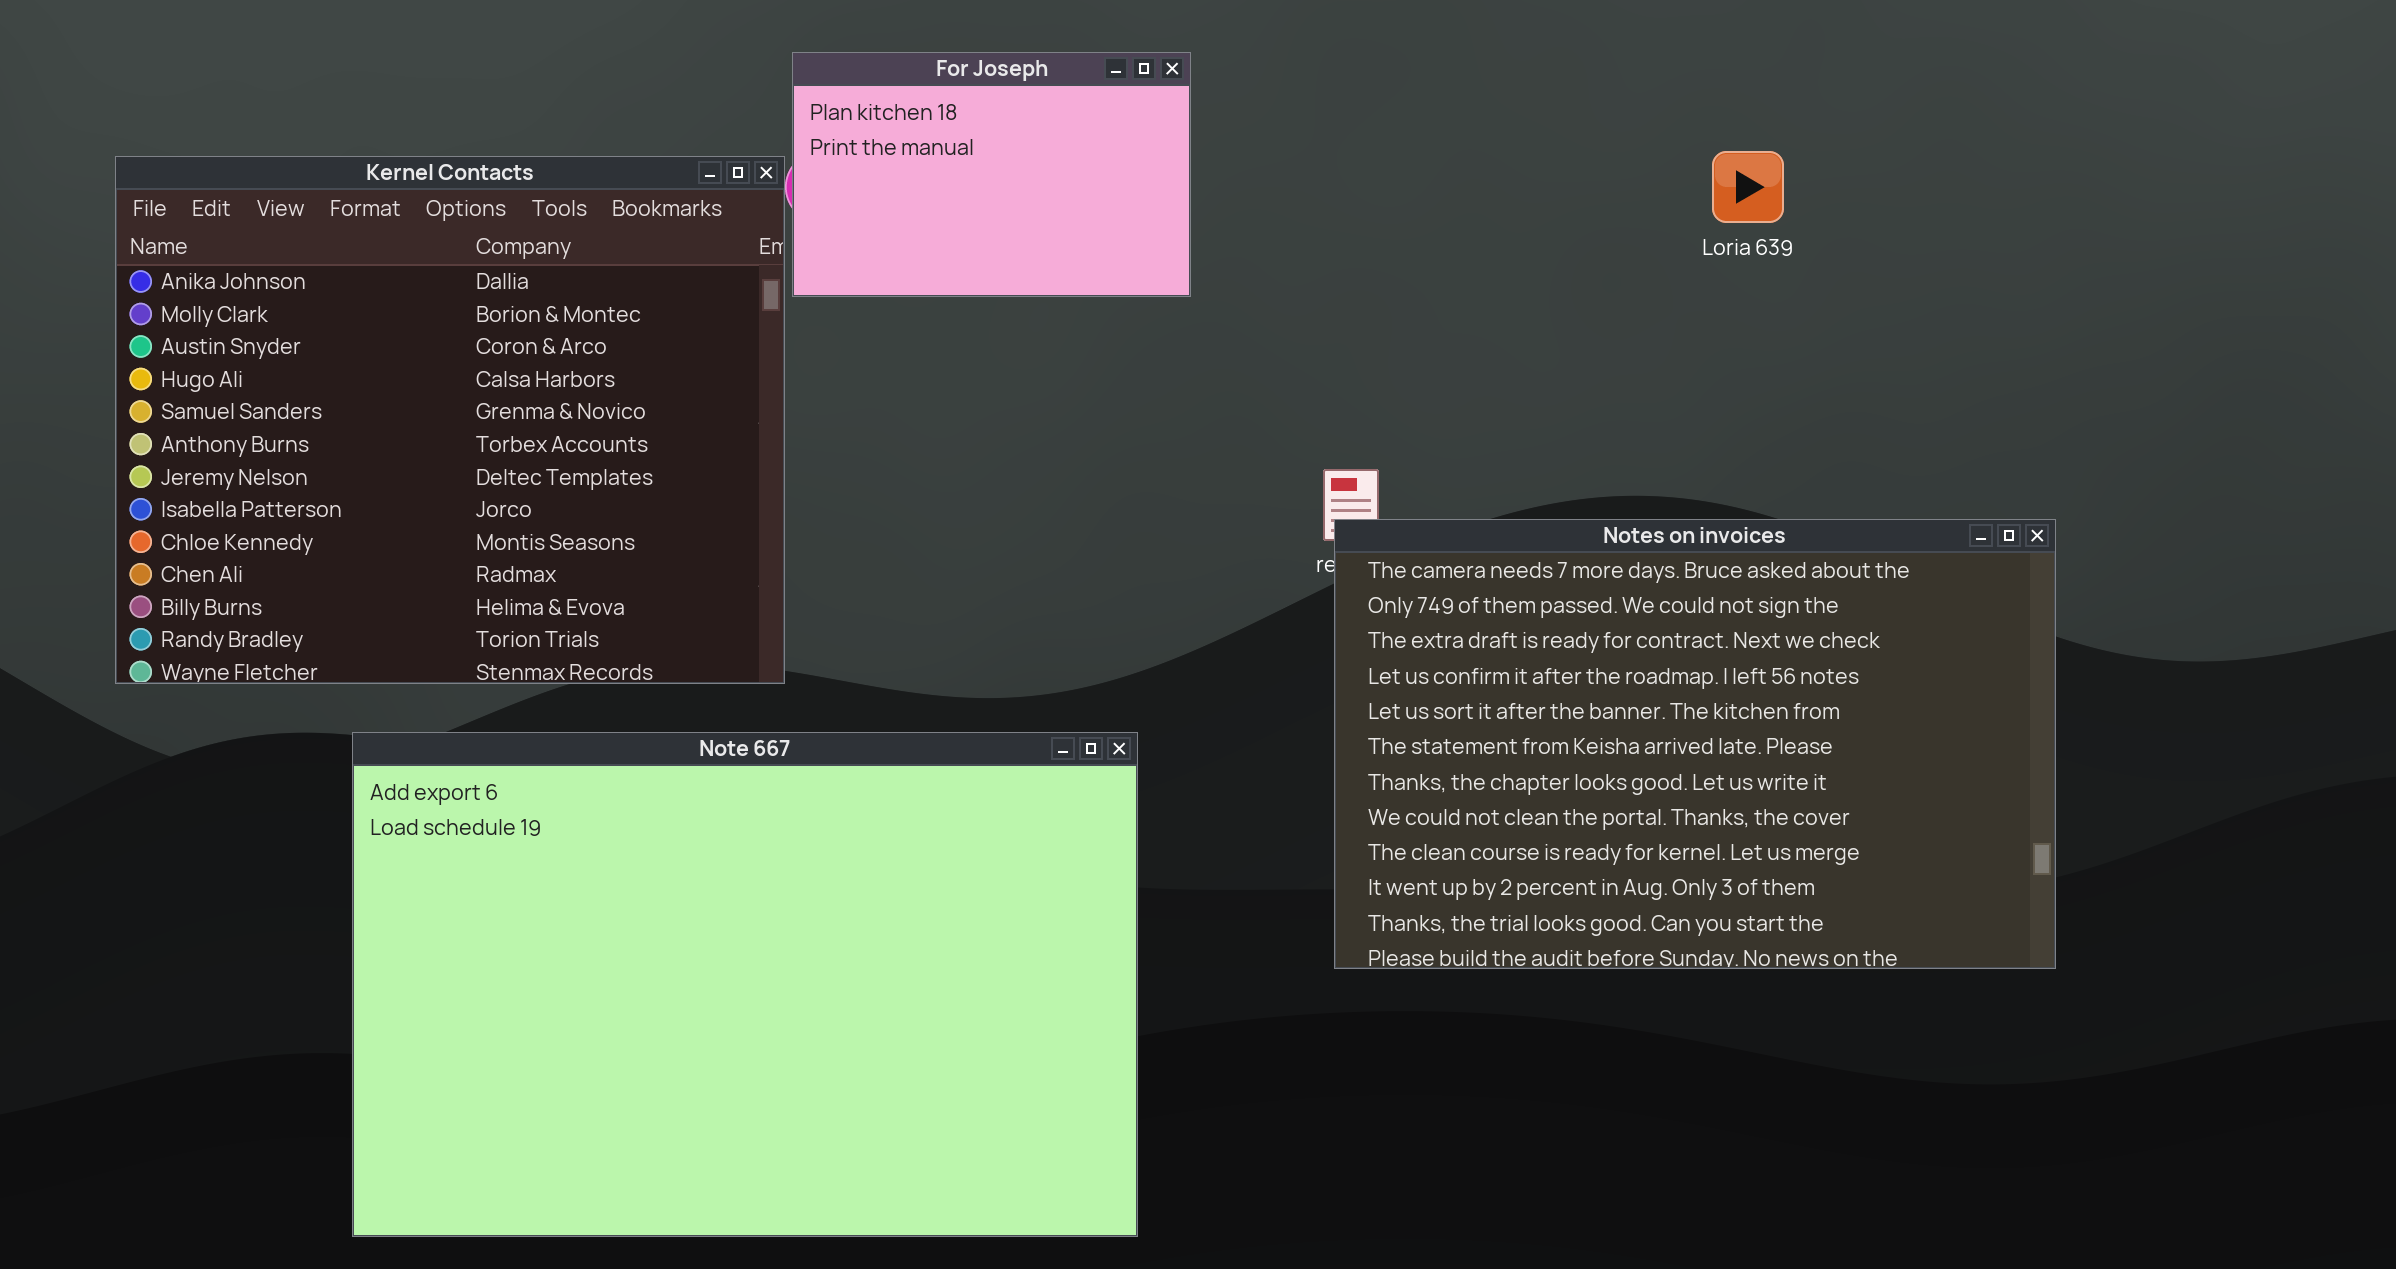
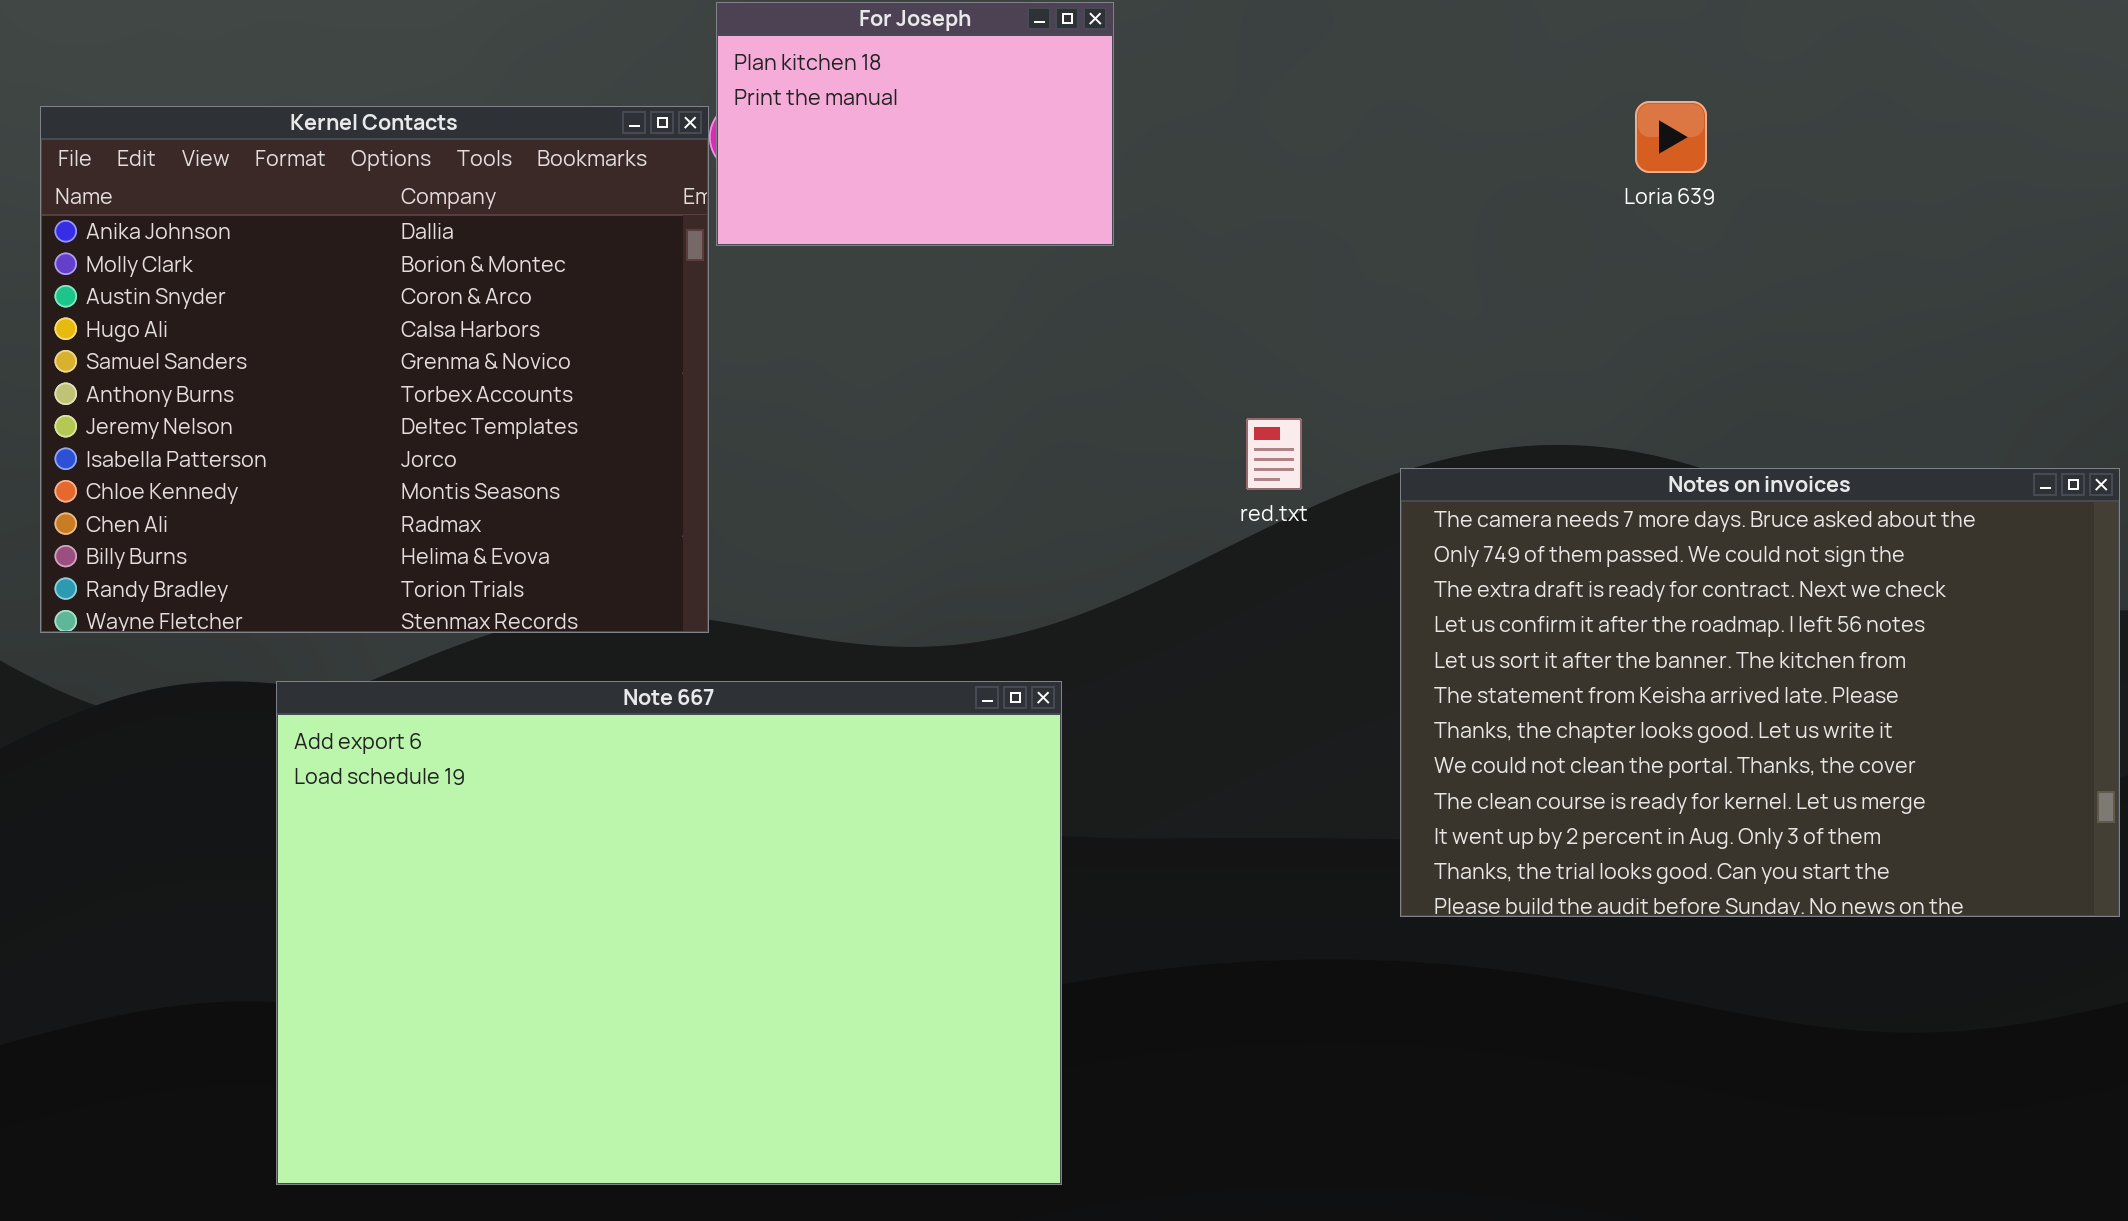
Notes on invoices: [1334,519,2056,969] -> [1400,468,2120,917], moved

